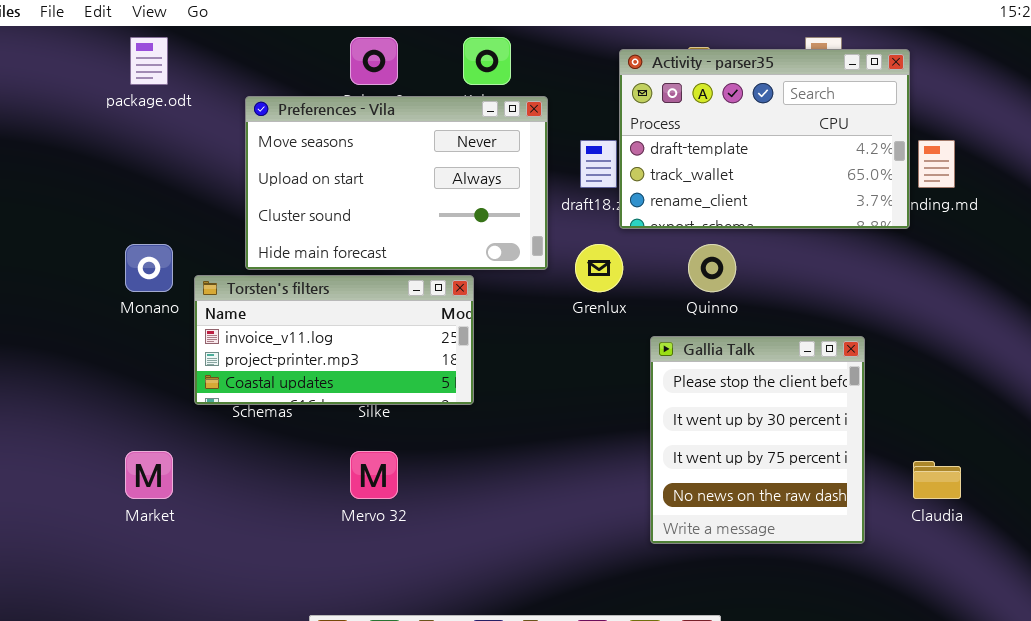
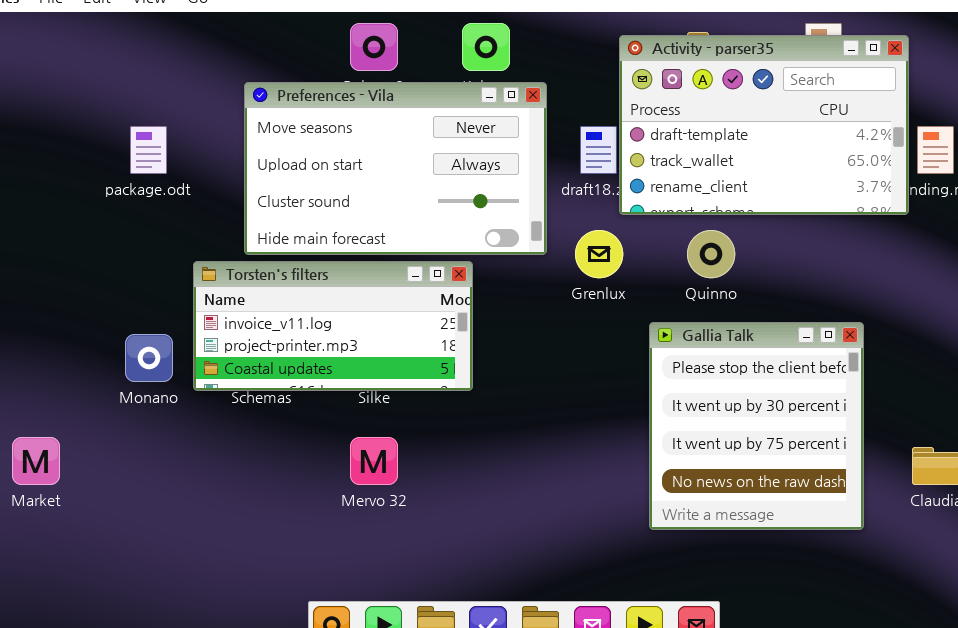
package.odt: [130,37,168,85] -> [130,126,167,174], moved
Monano: [125,244,173,292] -> [125,334,173,382], moved
Market: [125,451,173,499] -> [12,437,60,485], moved

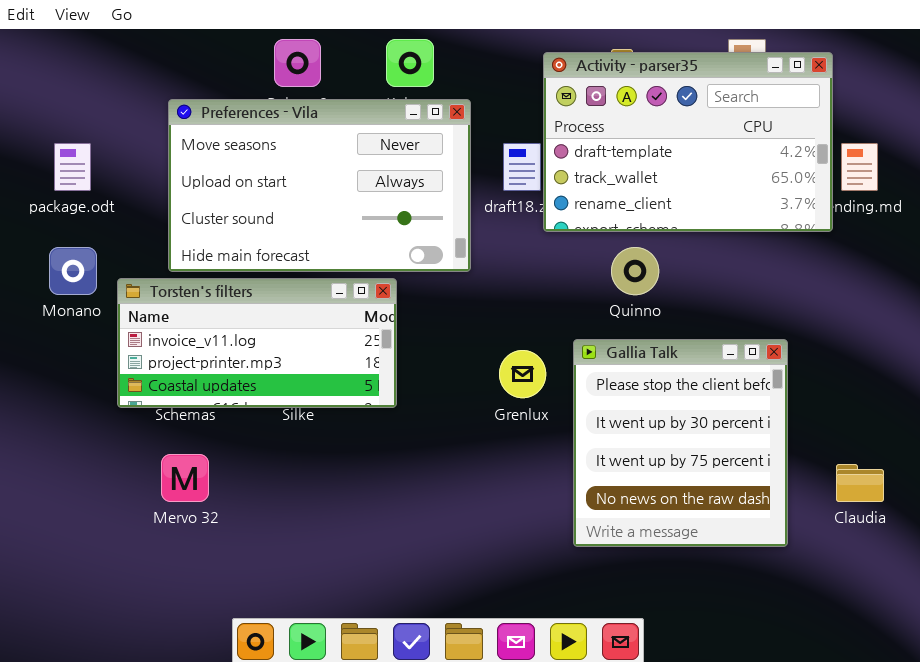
Grenlux: [575,230,623,278] -> [499,350,546,398], moved
Monano: [125,334,173,382] -> [49,247,97,295], moved
Mervo 32: [350,437,398,485] -> [161,454,209,502], moved

